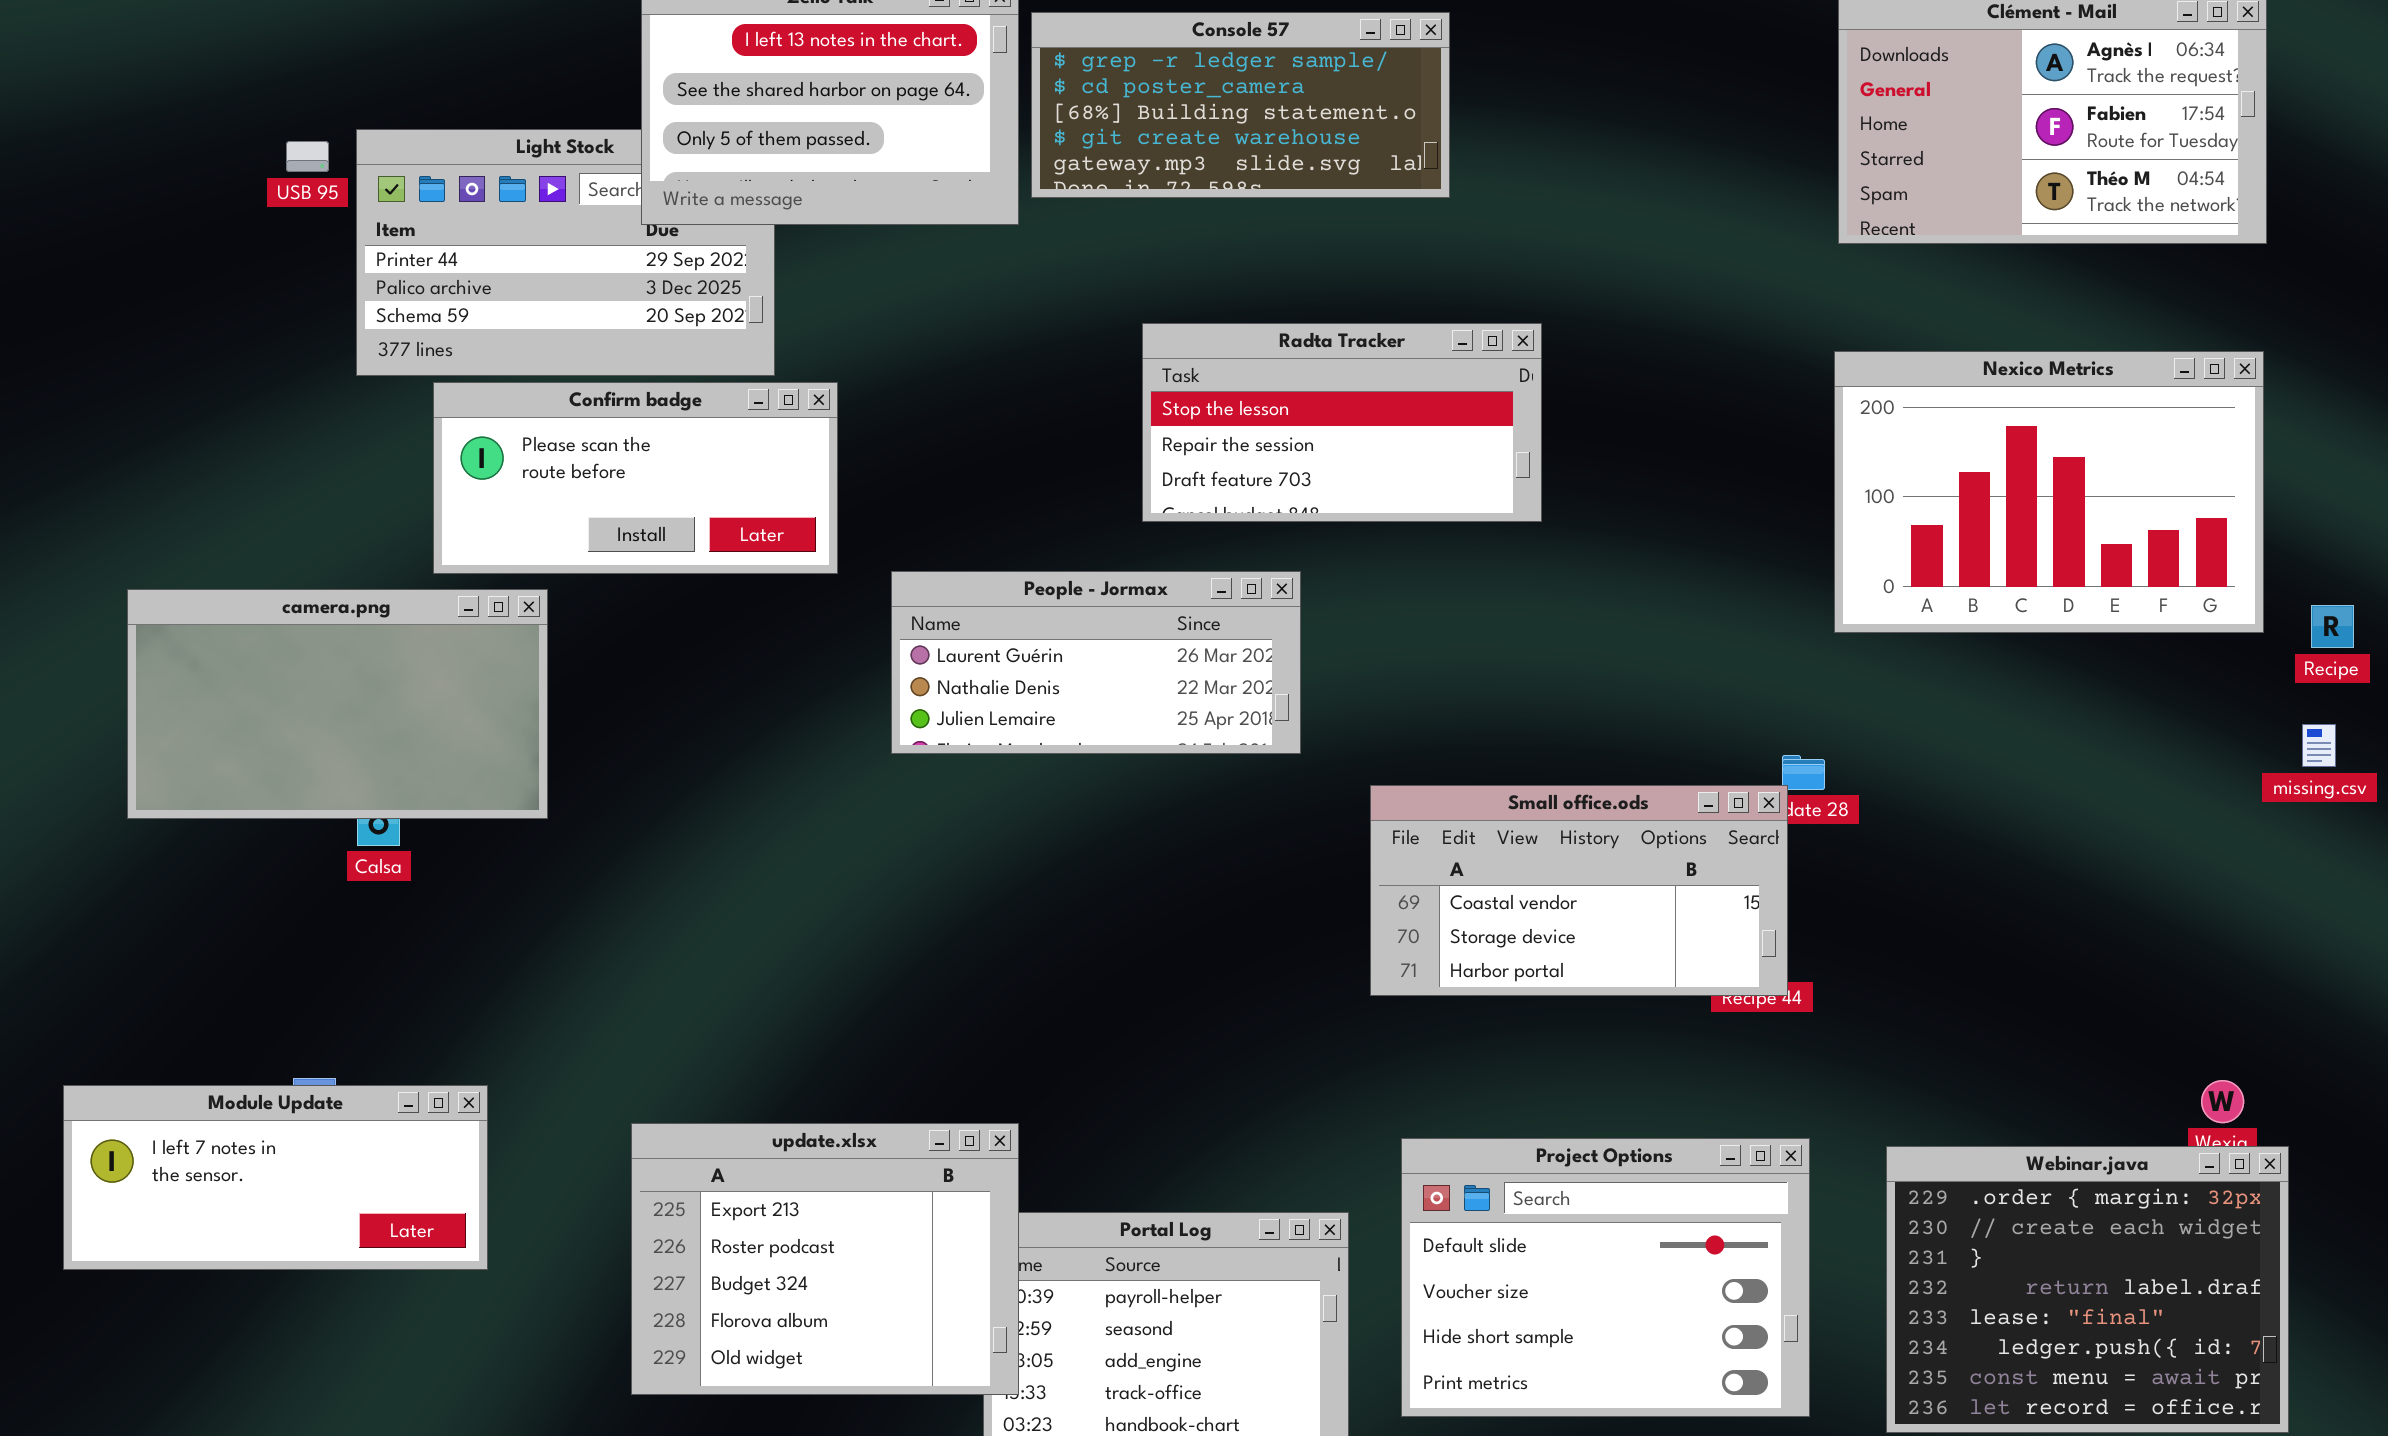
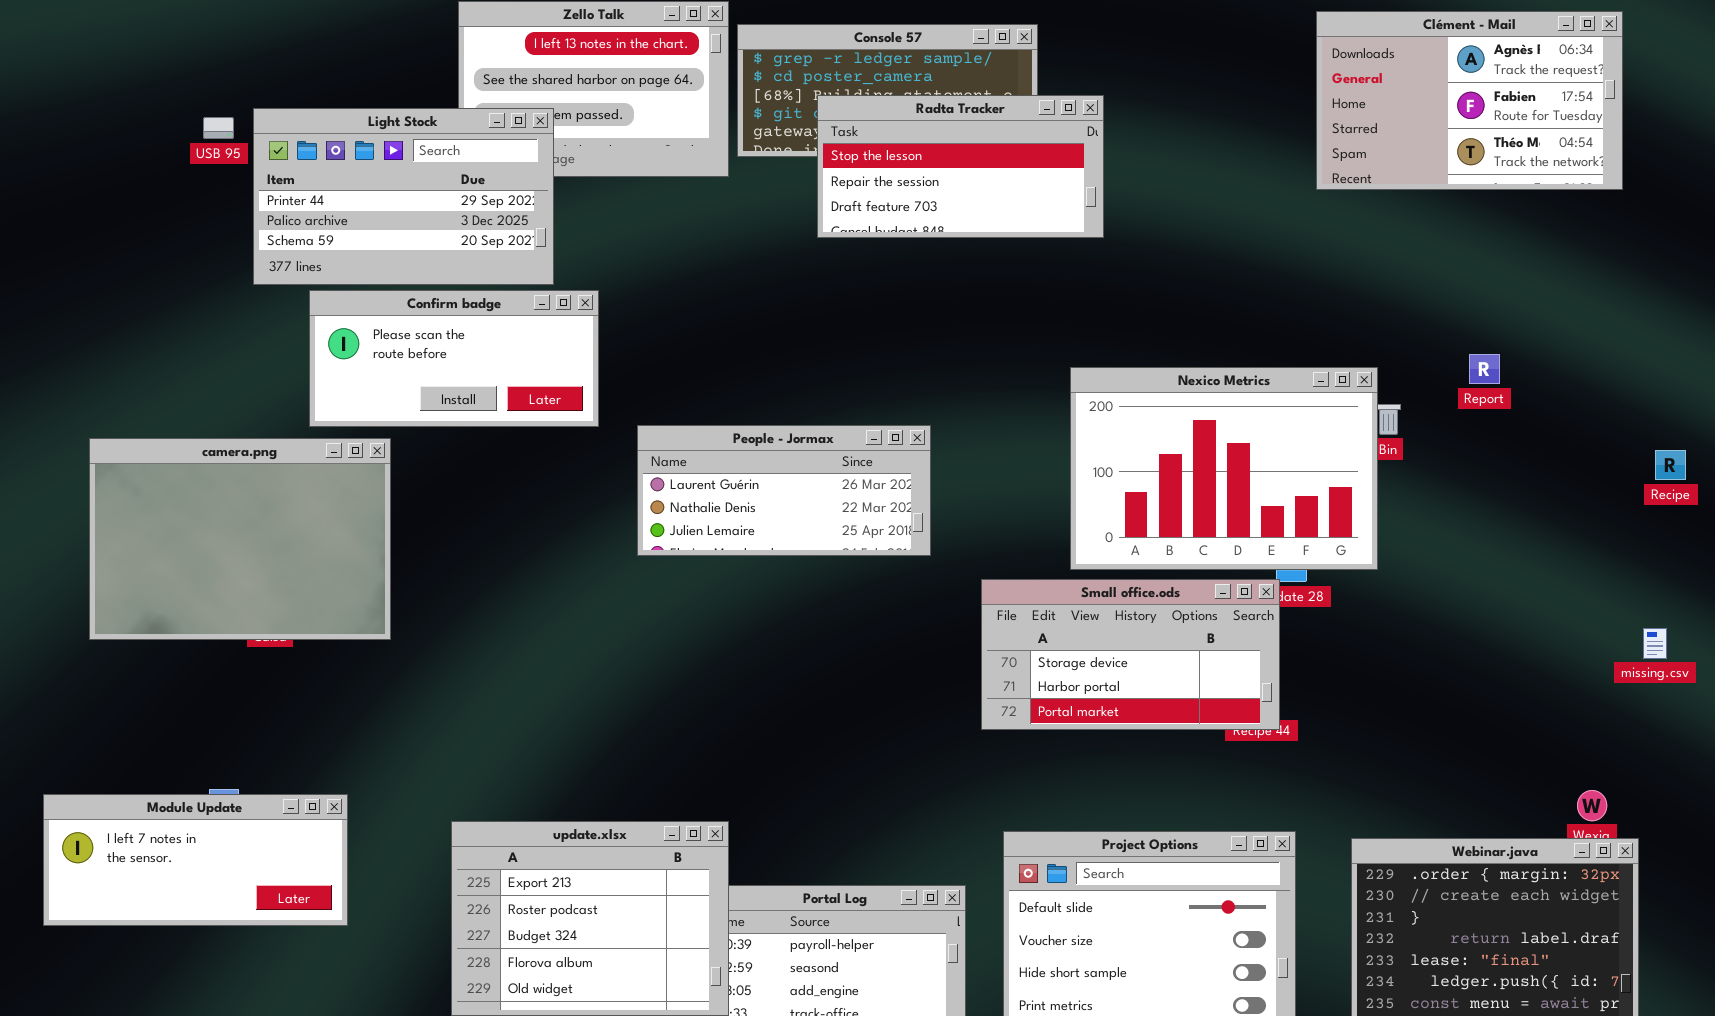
Light Stock: [356,129,775,376] -> [253,108,554,285], raised
Radta Tracker: [1142,323,1542,522] -> [817,95,1104,238], moved
Nexico Metrics: [1834,351,2264,633] -> [1070,367,1378,570], moved
camera.png: [127,589,548,819] -> [89,438,391,640], resized
missing.csv: [2302,724,2336,767] -> [1643,628,1667,659], moved
Small office.ods: [1370,785,1788,996] -> [981,579,1280,730], scrolled down 1 row

